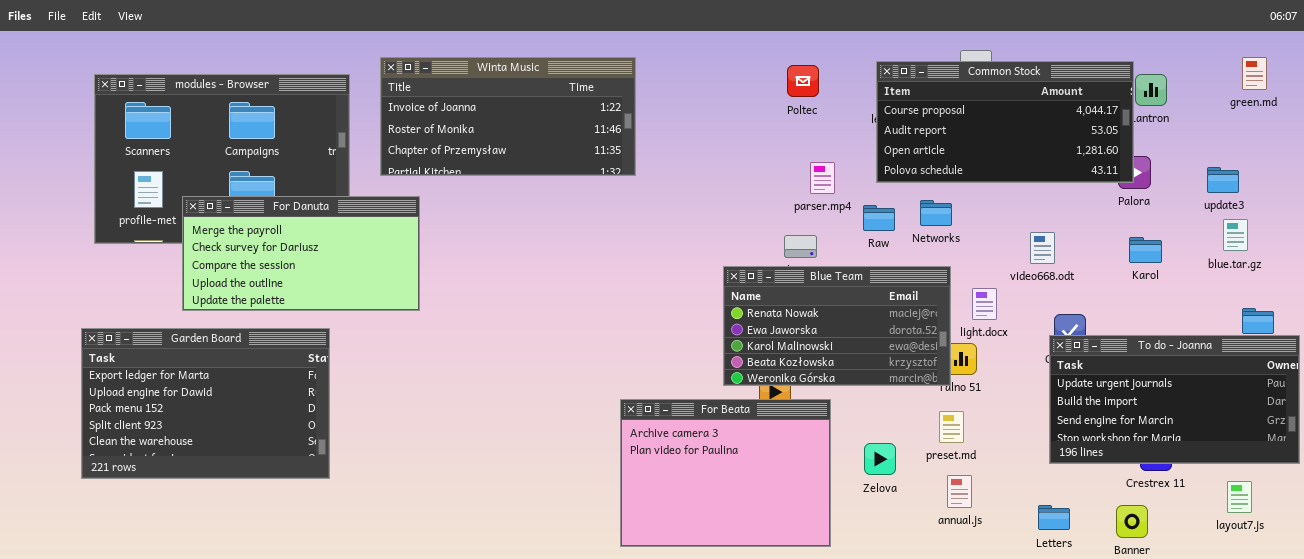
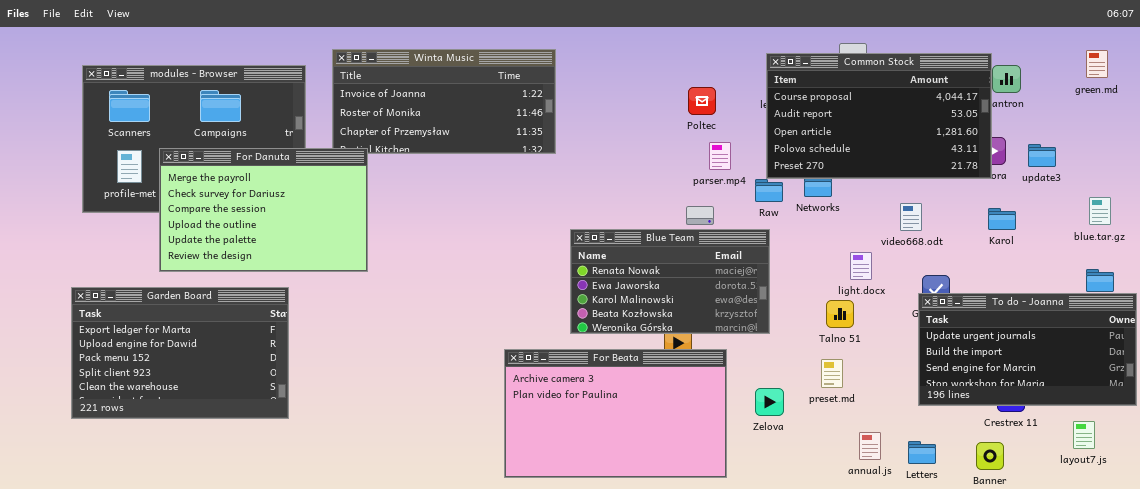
Common Stock: [876,61,1134,183] -> [766,53,992,179], resized
Poltec: [787,65,819,97] -> [688,87,716,115], moved
update3: [1207,167,1239,193] -> [1028,144,1056,167], moved
For Danuta: [182,196,420,311] -> [159,148,368,272], resized
blue.tar.gz: [1223,219,1248,251] -> [1089,197,1111,225], moved
Blue Team: [723,266,951,386] -> [570,229,770,334], moved
For Beata: [620,399,831,547] -> [504,349,727,478], resized
annual.js: [947,475,972,508] -> [859,432,881,460], moved

